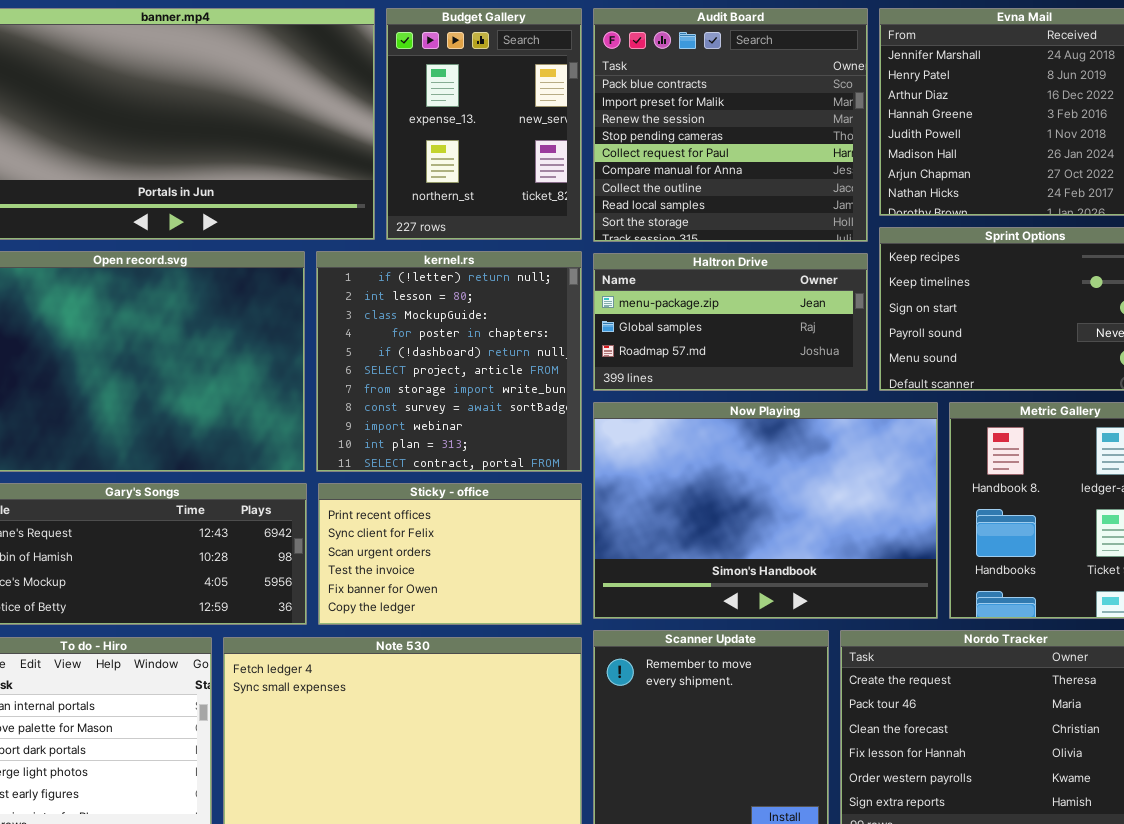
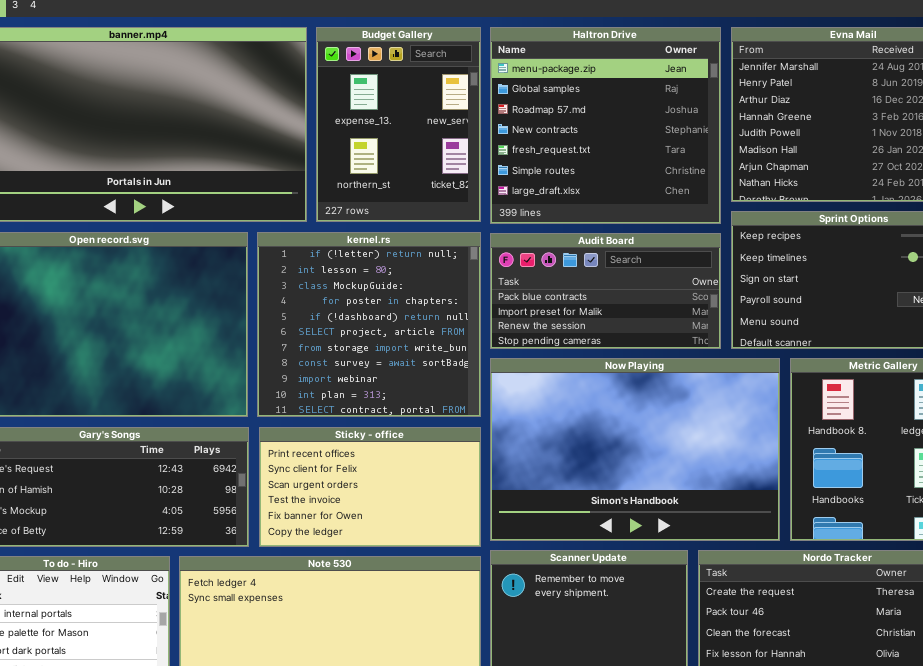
Audit Board: [593,8,868,242] -> [490,233,721,349], moved, resized
Haltron Drive: [593,253,868,391] -> [490,27,721,224], moved, resized

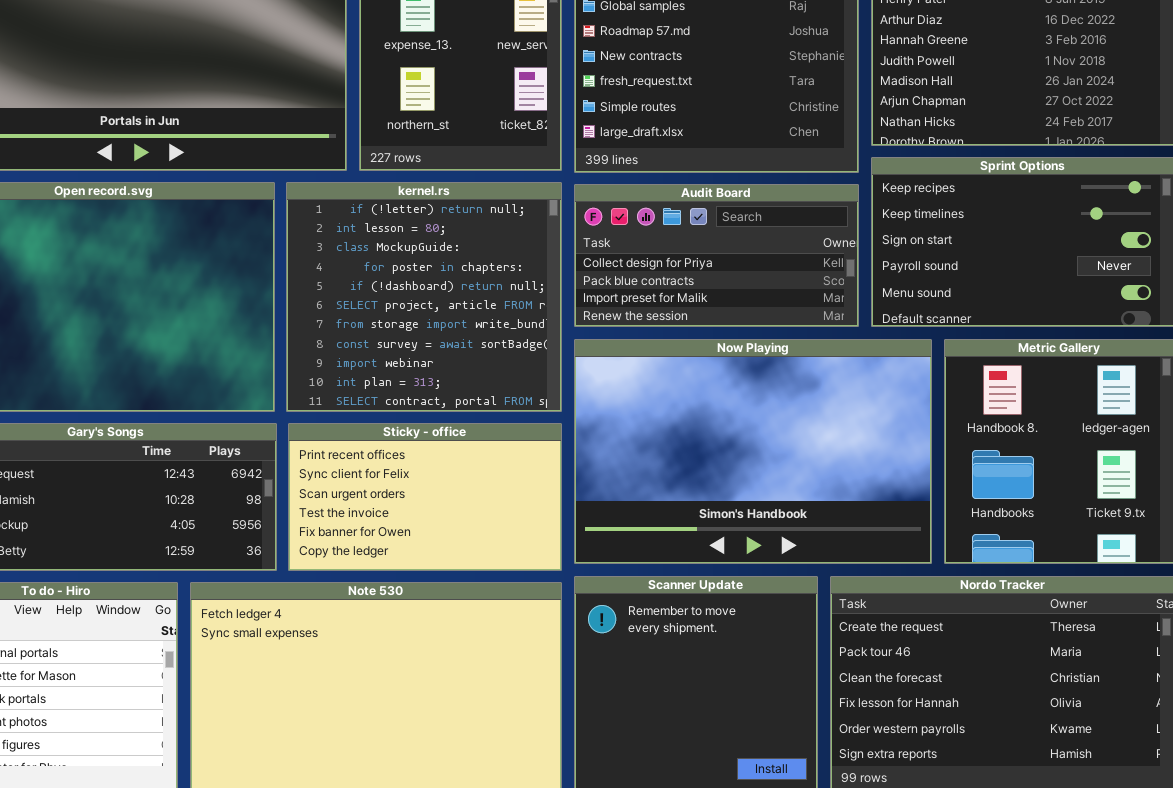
Audit Board: [490,233,721,349] -> [574,184,859,327], scrolled up 1 row

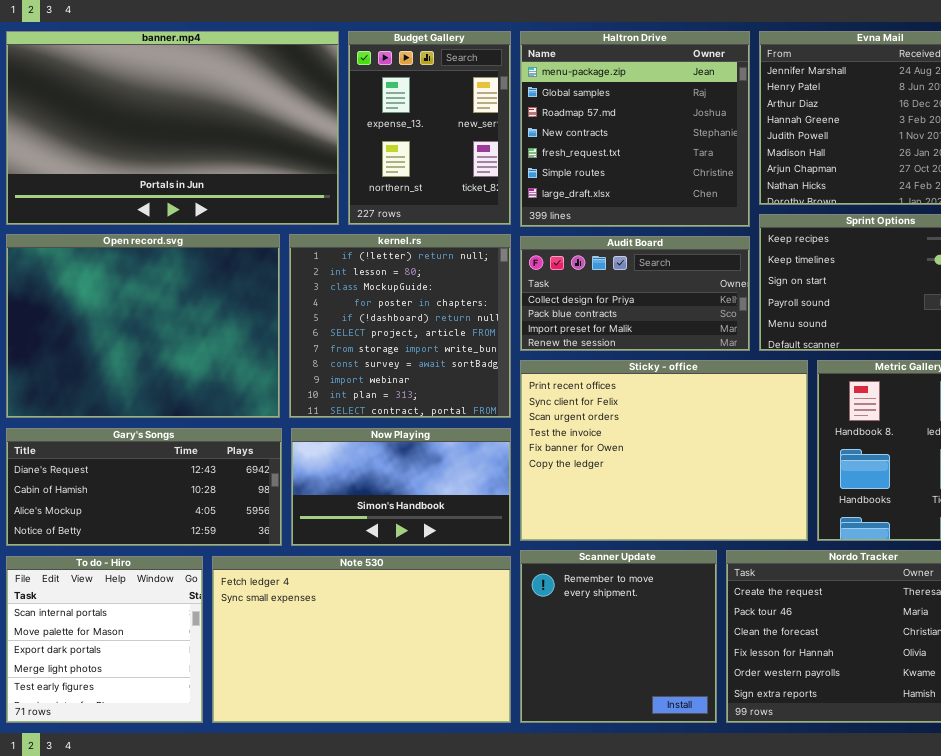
Now Playing: [574,339,932,564] -> [291,428,511,546], moved, resized
Sticky - office: [288,423,562,571] -> [520,360,808,541], moved, resized

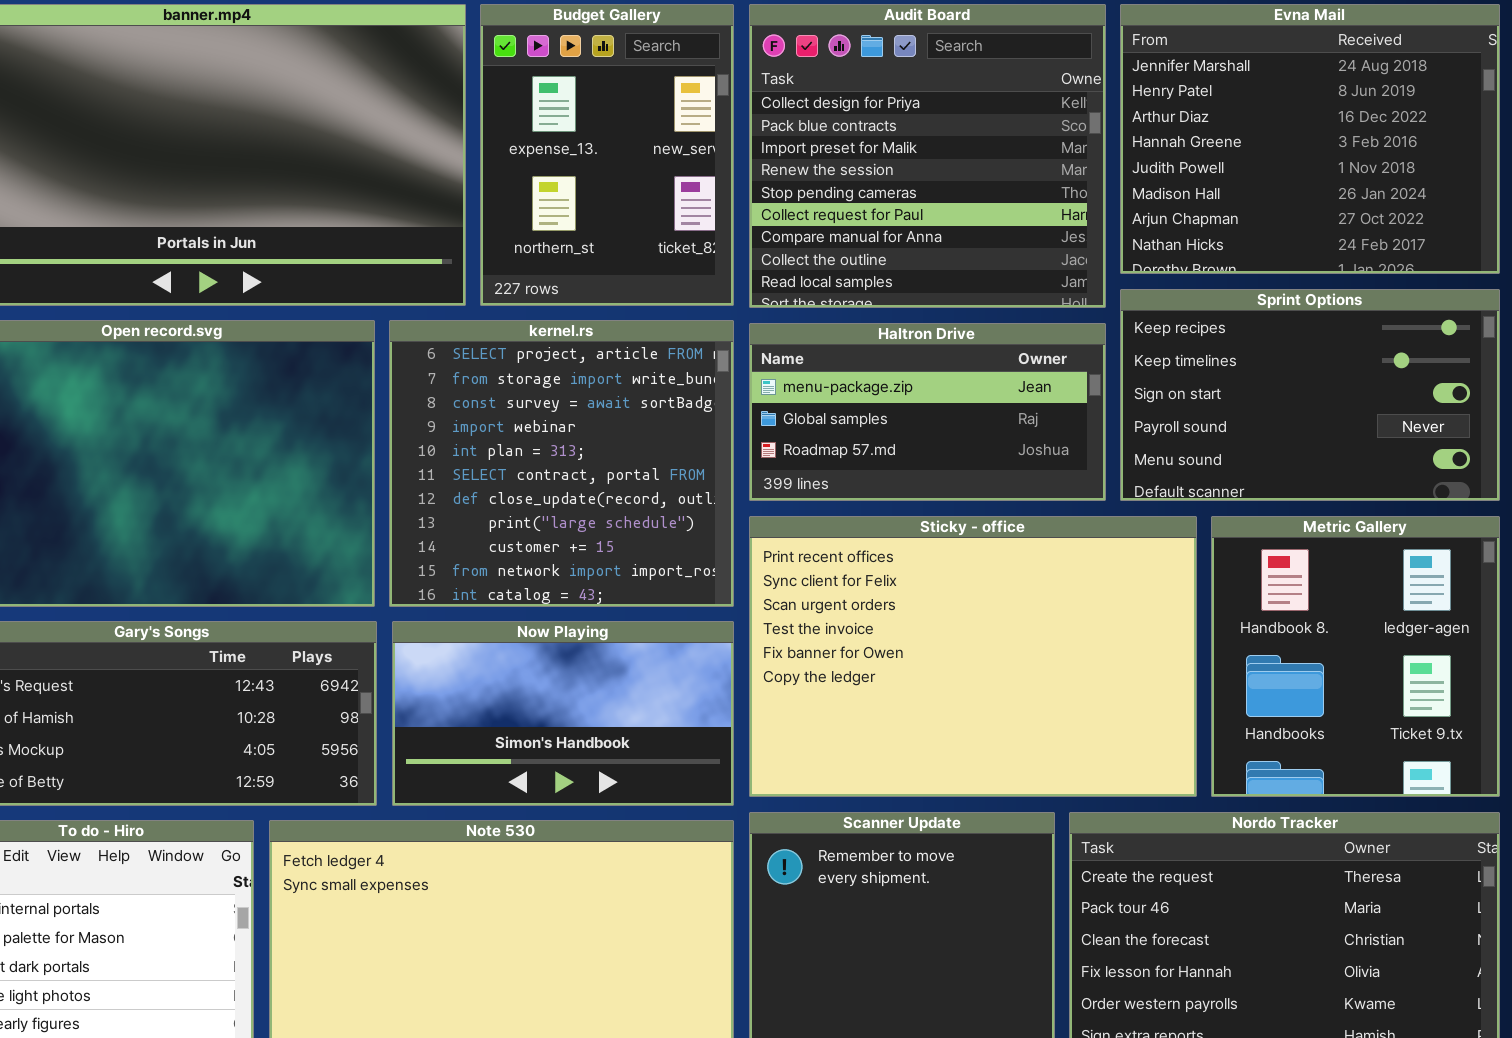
Haltron Drive: [520,31,750,227] -> [749,323,1106,501], moved, resized
kernel.rs: [289,234,511,418] -> [389,320,734,607], scrolled down 5 rows
Audit Board: [520,236,750,351] -> [749,4,1106,308], moved, resized

